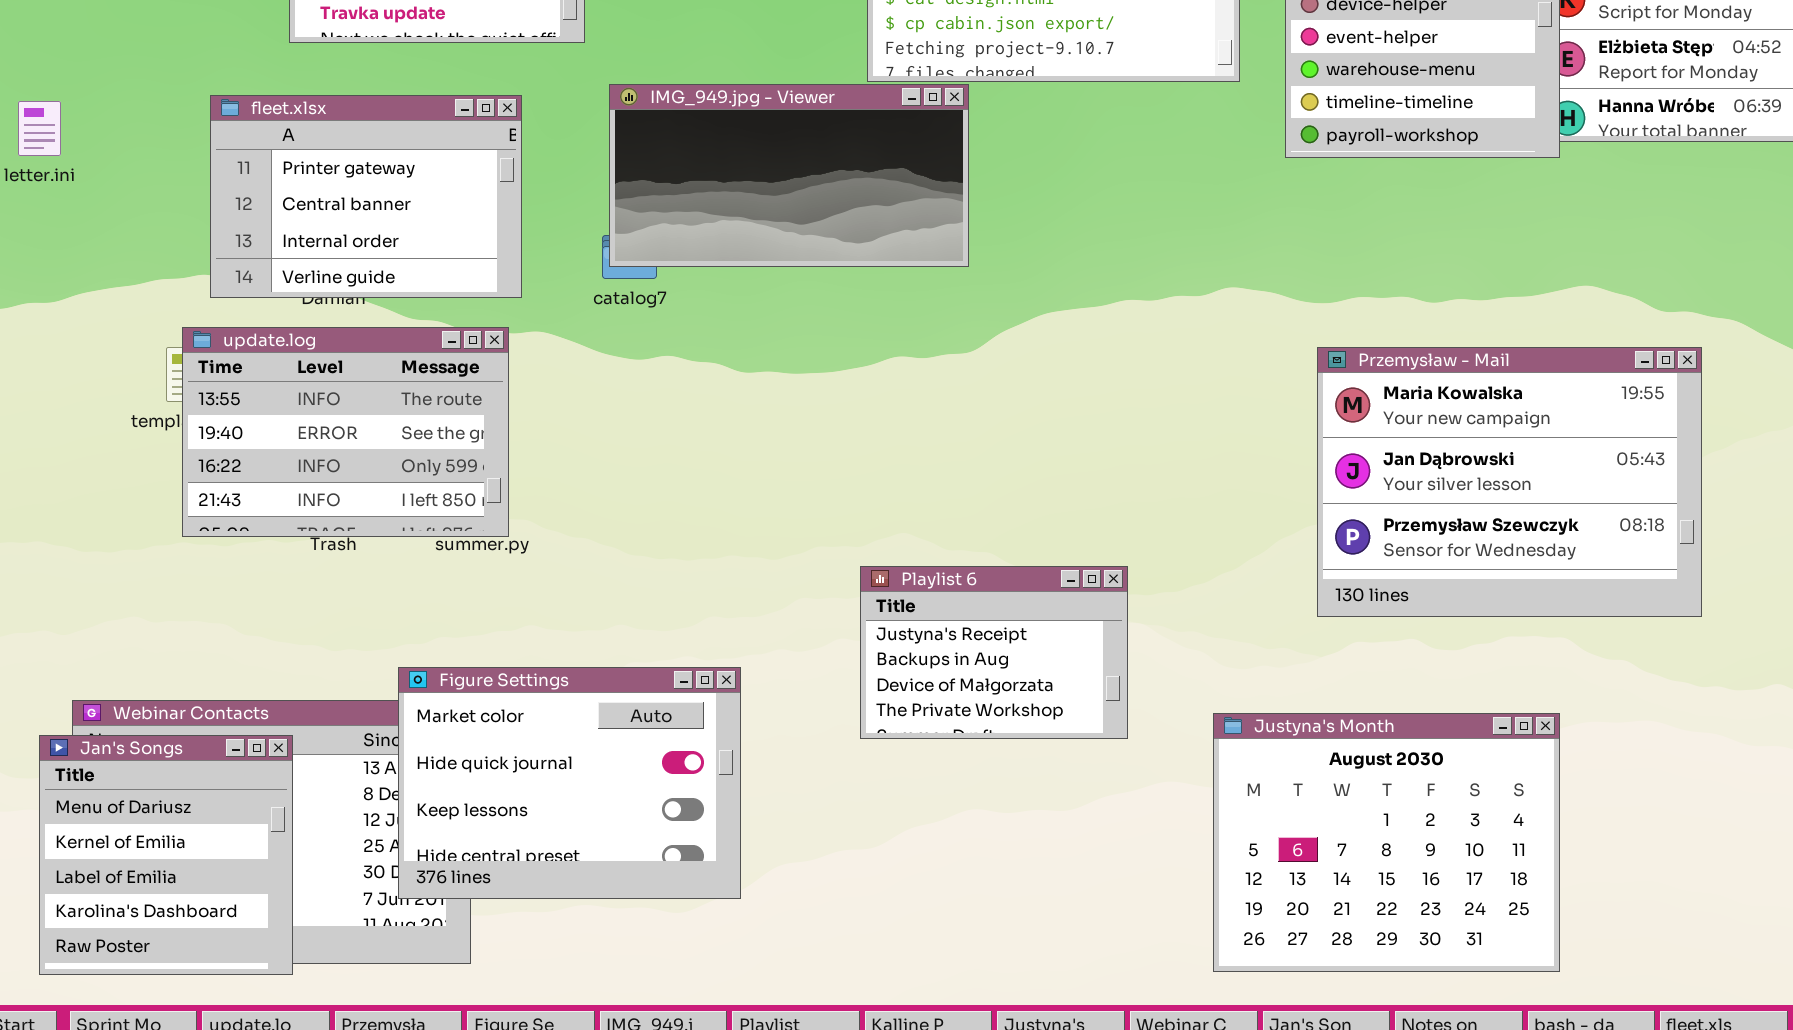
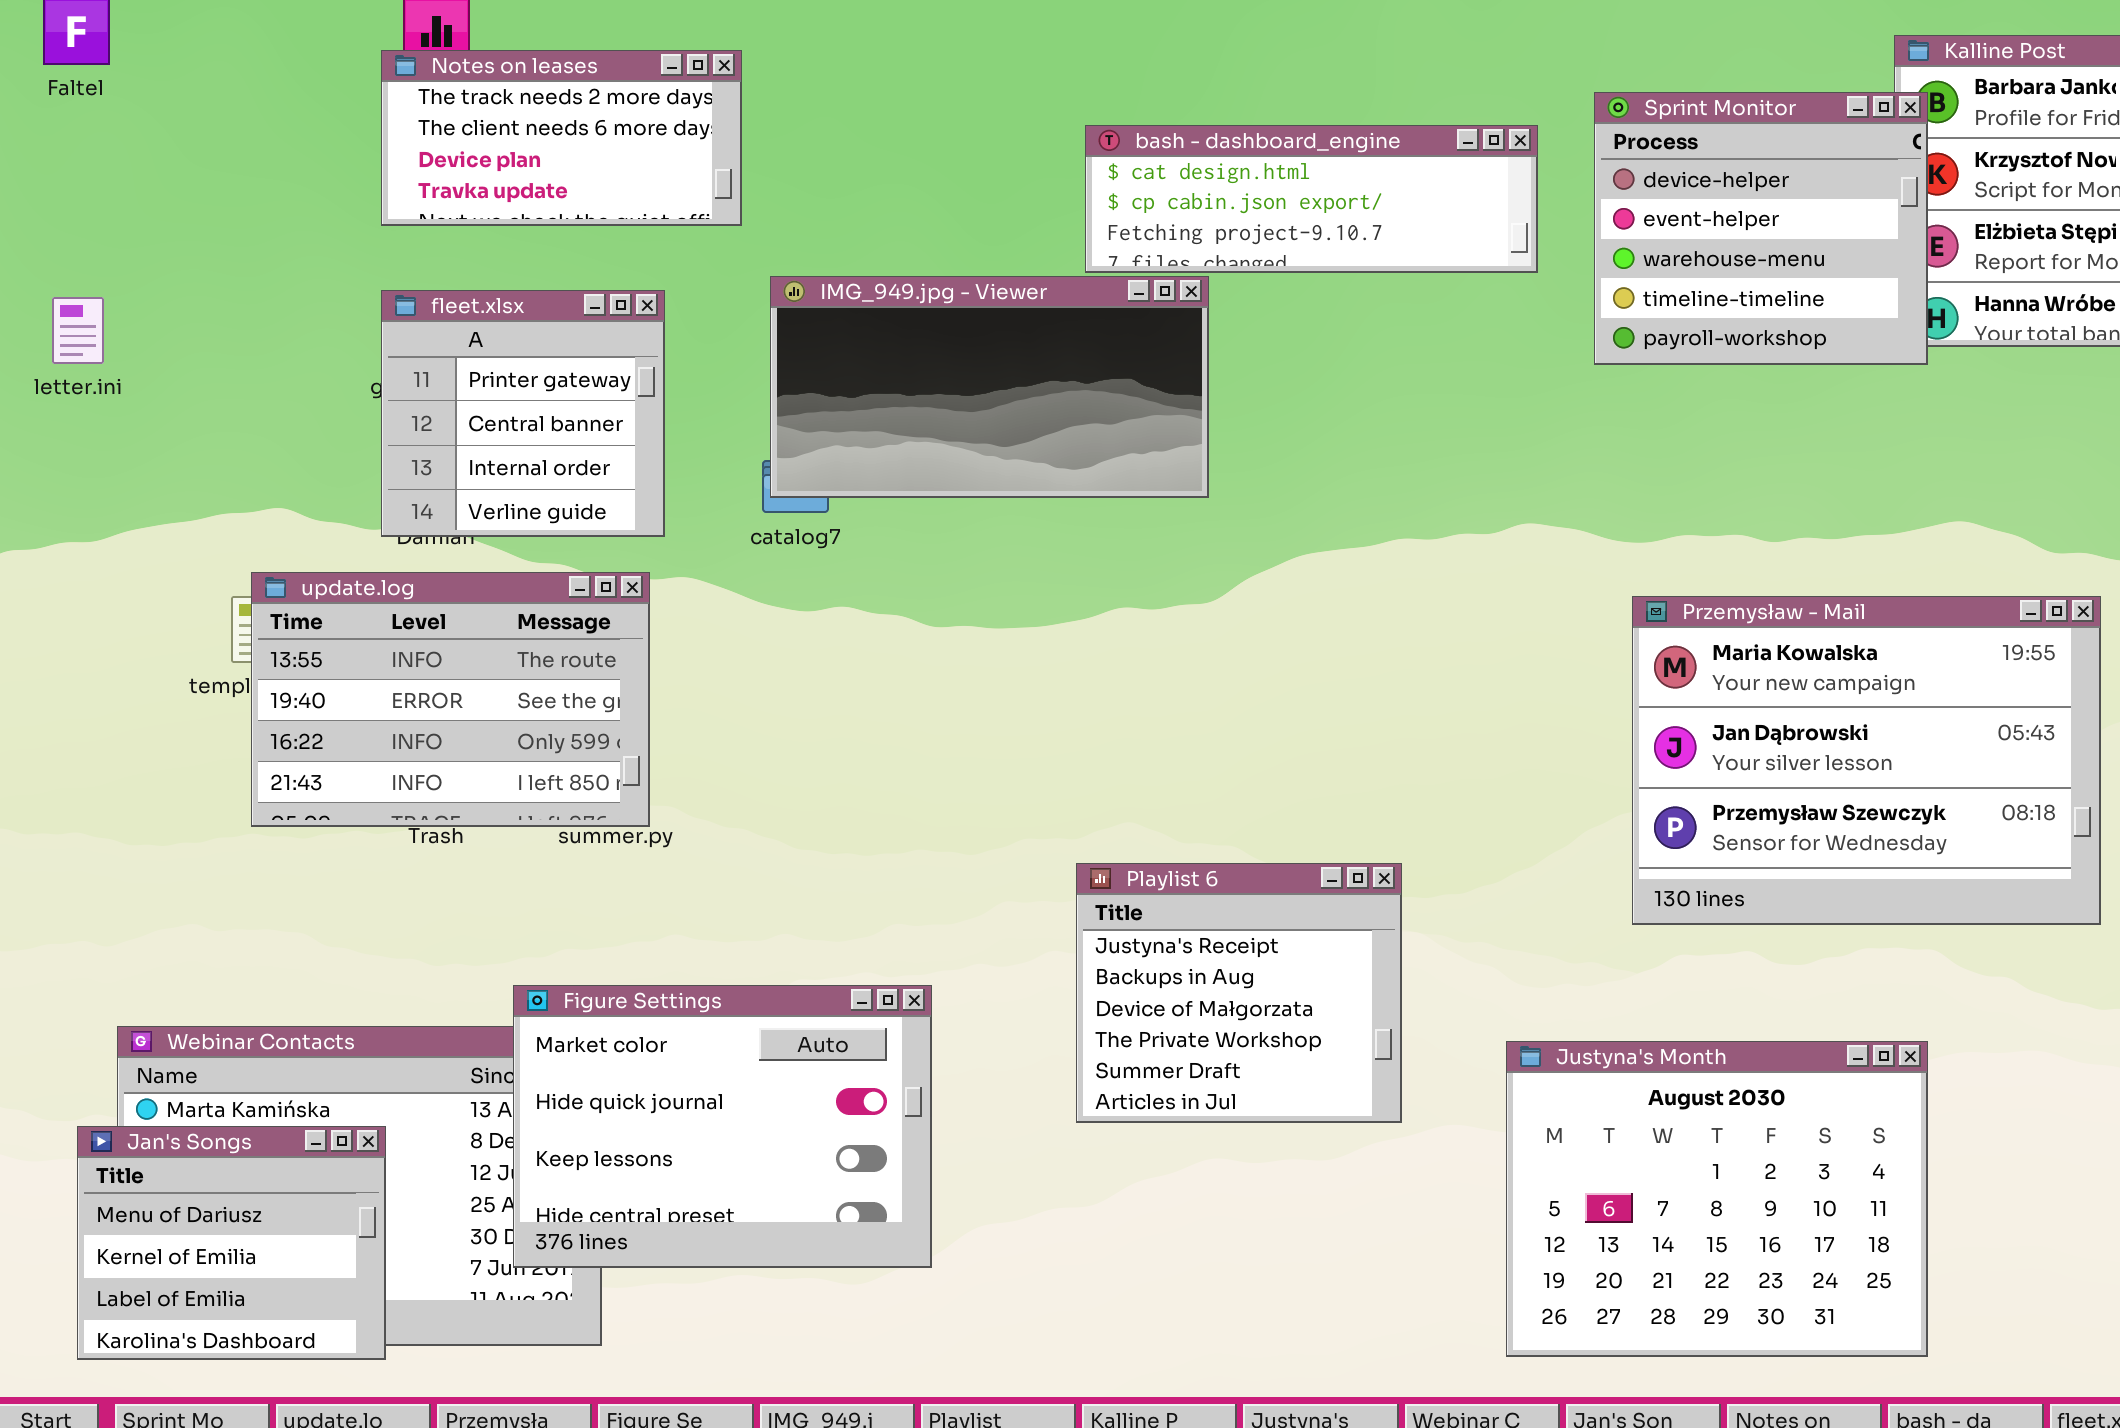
fleet.xlsx: [210,95,522,298] -> [381,290,665,537], resized
Playlist 6: [860,566,1128,739] -> [1076,863,1402,1123], resized
Jan's Songs: [39,735,293,975] -> [77,1126,386,1360], resized

